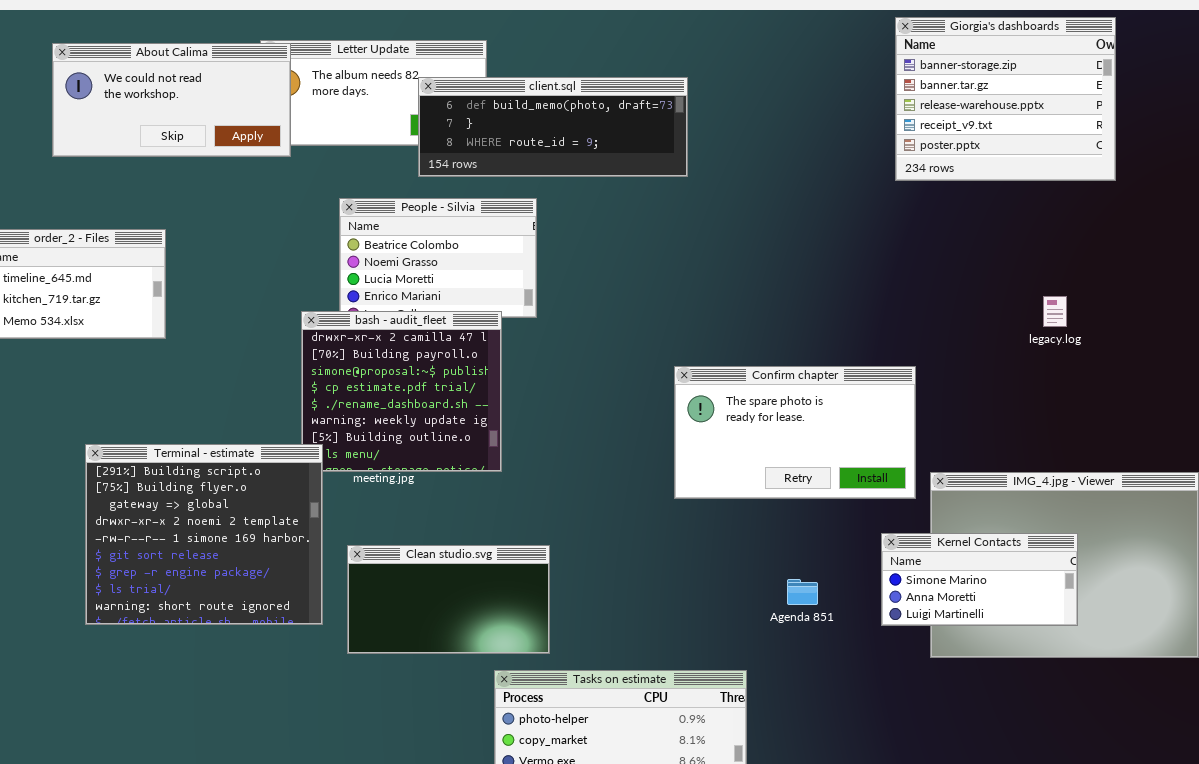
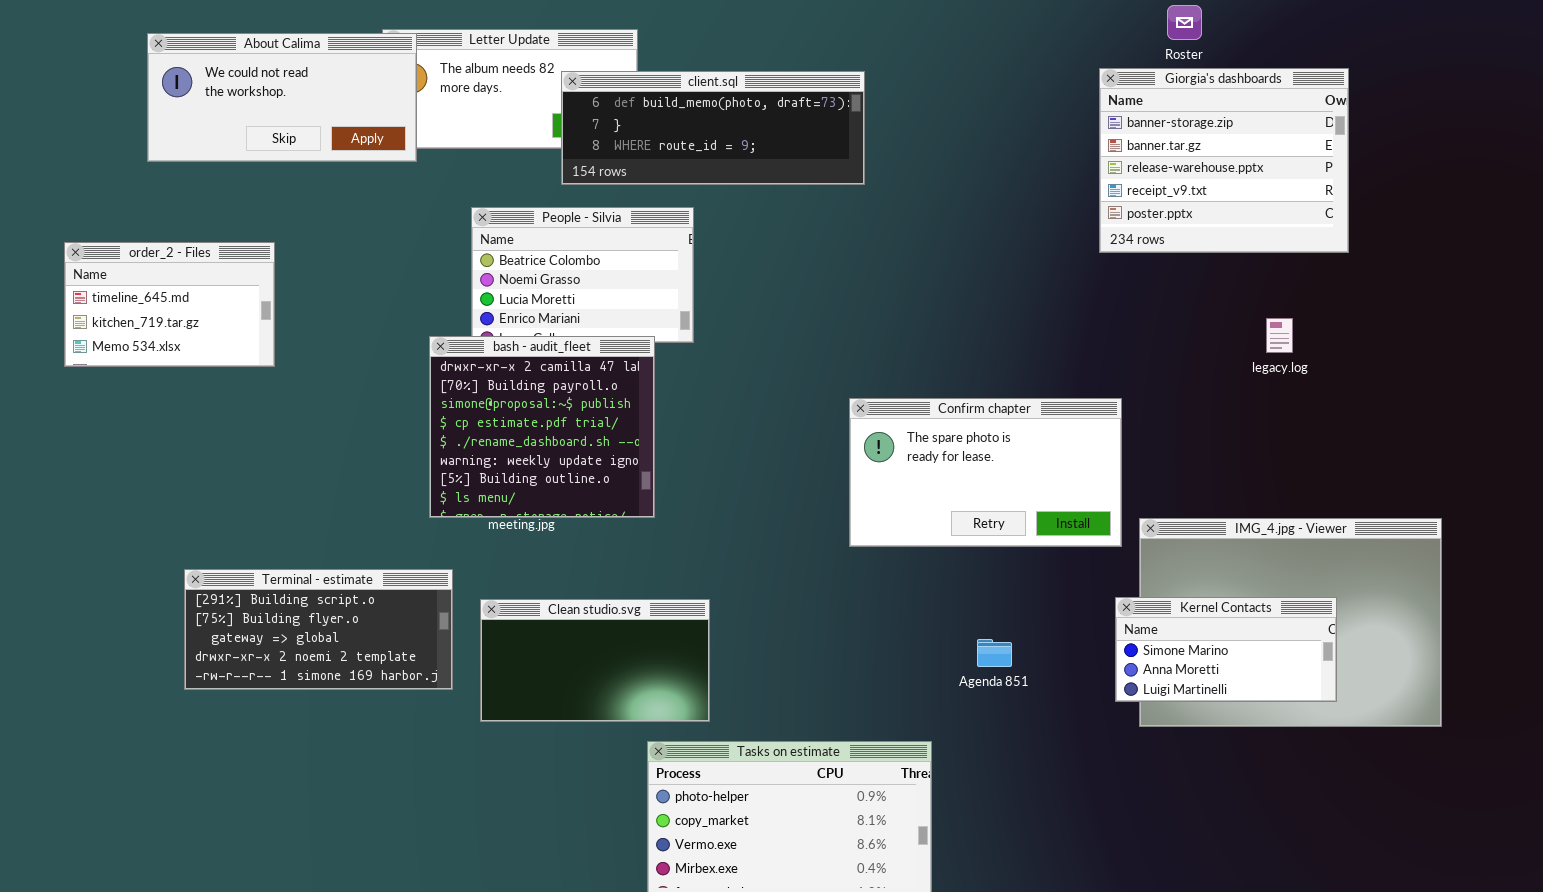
Giorgia's dashboards: [895,17,1116,181] -> [1099,68,1349,253], moved
Terminal - estimate: [85,444,323,625] -> [184,569,453,690], resized
Kernel Contacts: [881,533,1078,626] -> [1115,597,1337,702], moved

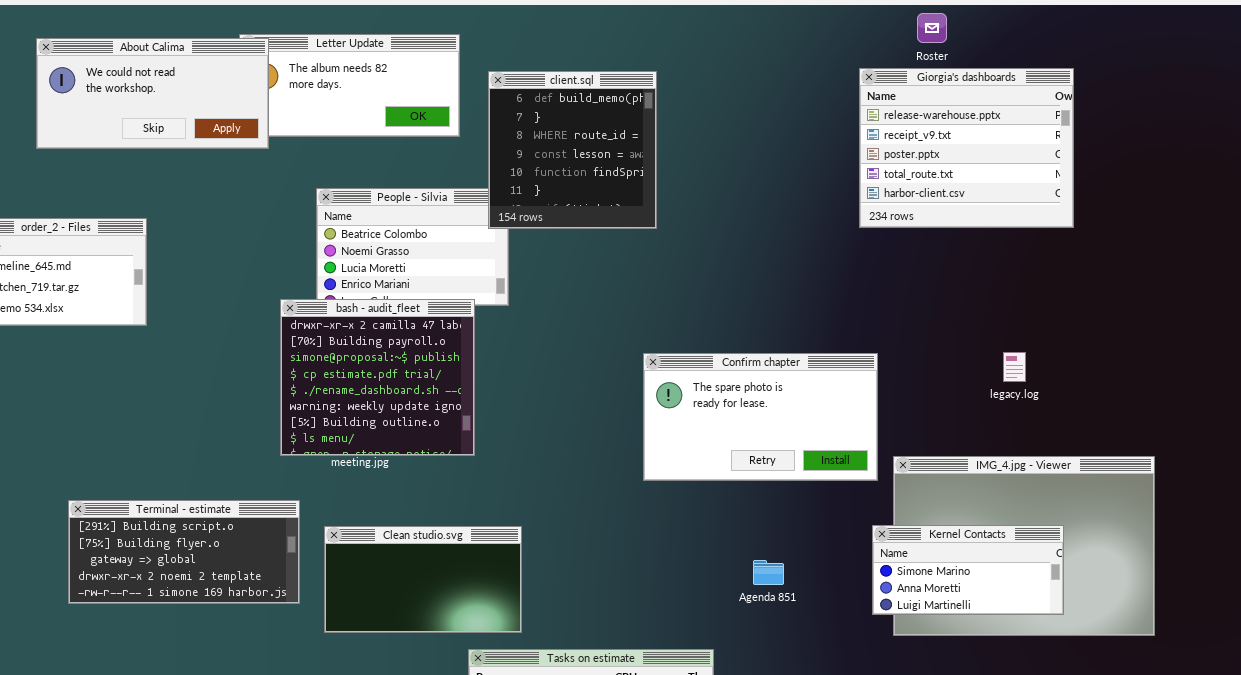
Giorgia's dashboards: [1099,68,1349,253] -> [859,68,1074,228], scrolled down 2 rows
client.sql: [561,71,865,185] -> [488,71,657,229], resized
legacy.log: [1266,318,1293,353] -> [1003,352,1026,382], moved

